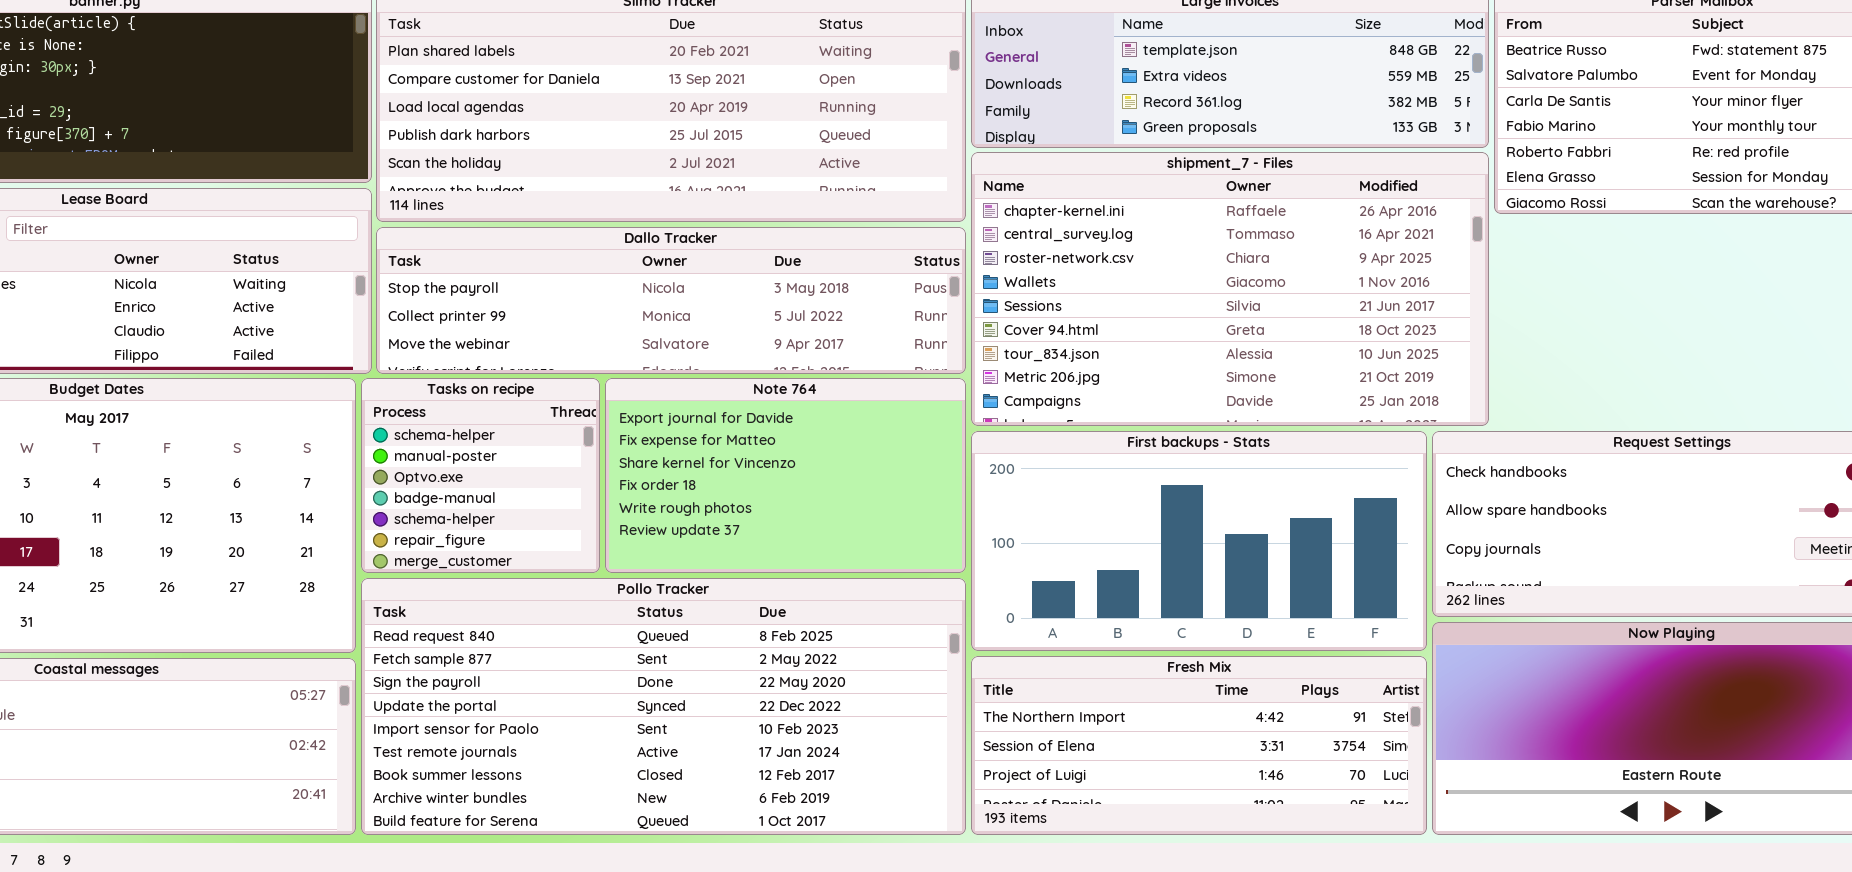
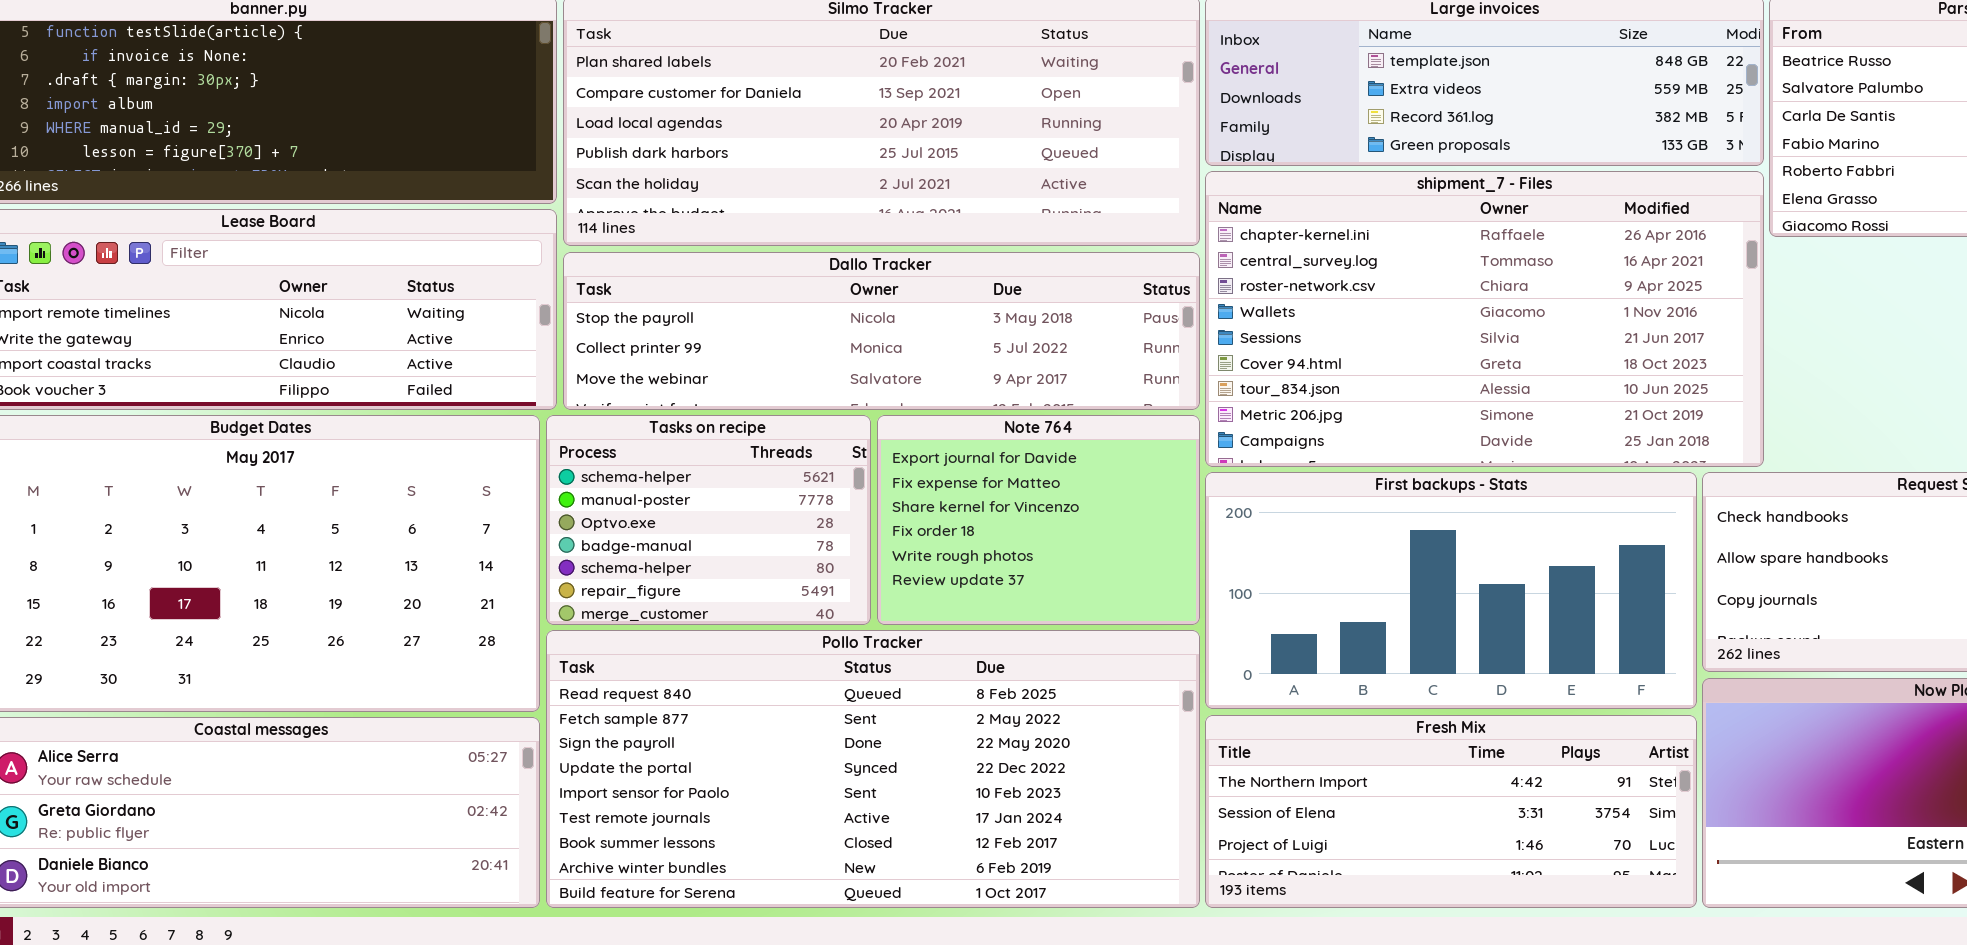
Tasks on recipe: [361,378,600,573] -> [546,415,871,625], resized
Note 764: [605,378,966,573] -> [877,415,1200,625], resized

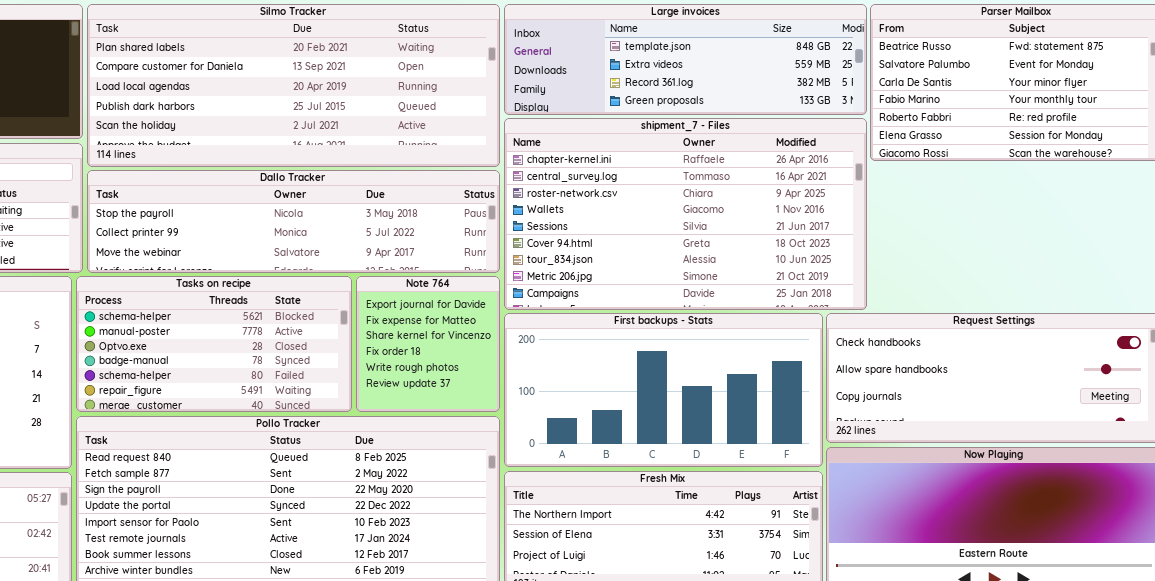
Tasks on recipe: [546,415,871,625] -> [76,276,352,412], resized
Note 764: [877,415,1200,625] -> [356,276,500,412], resized

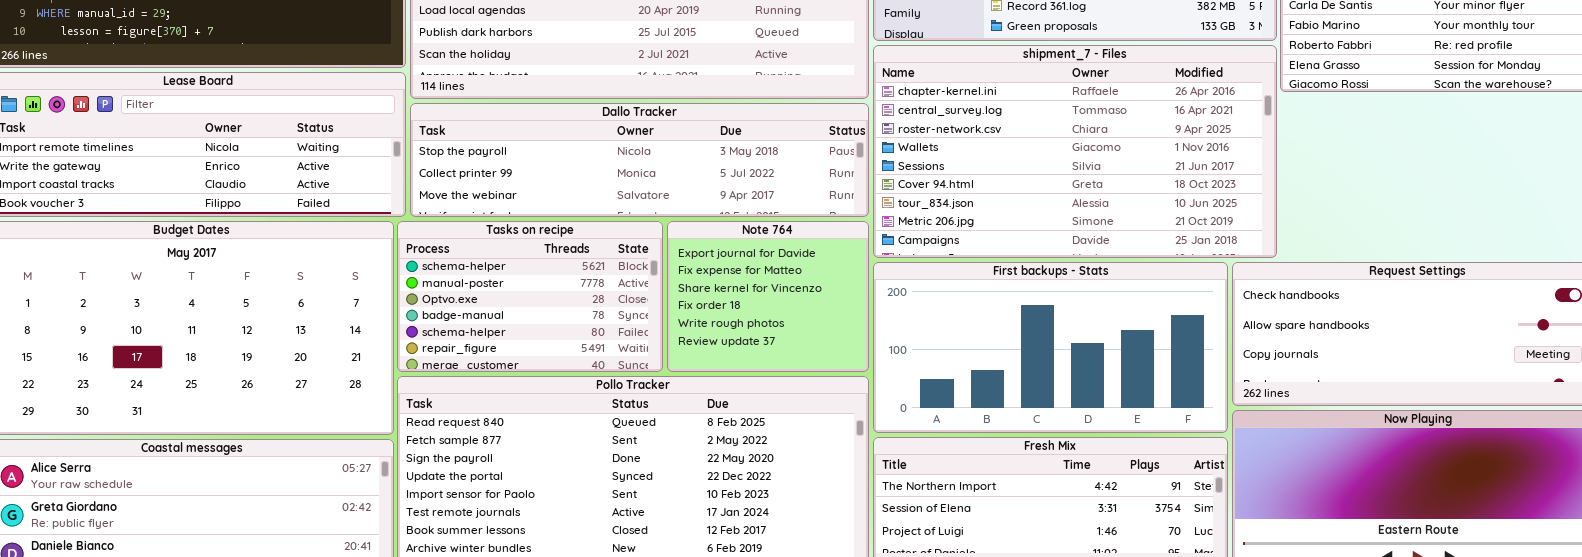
Tasks on recipe: [76,276,352,412] -> [397,221,663,372], resized
Note 764: [356,276,500,412] -> [667,221,869,372], resized

